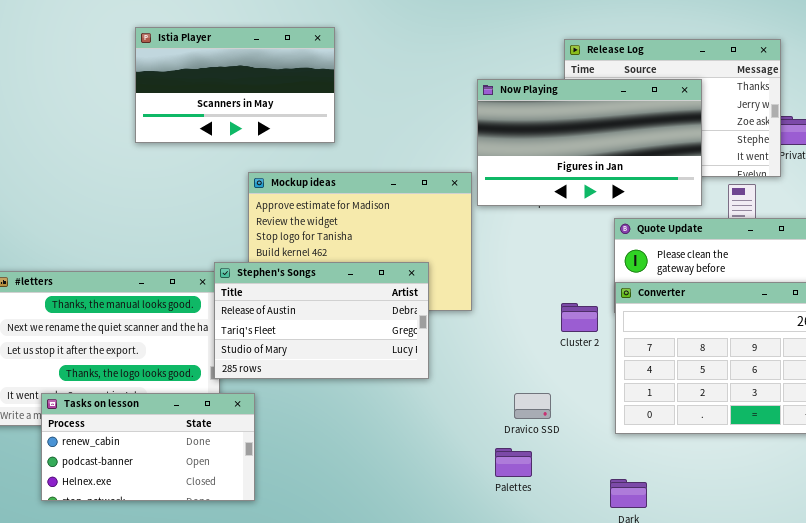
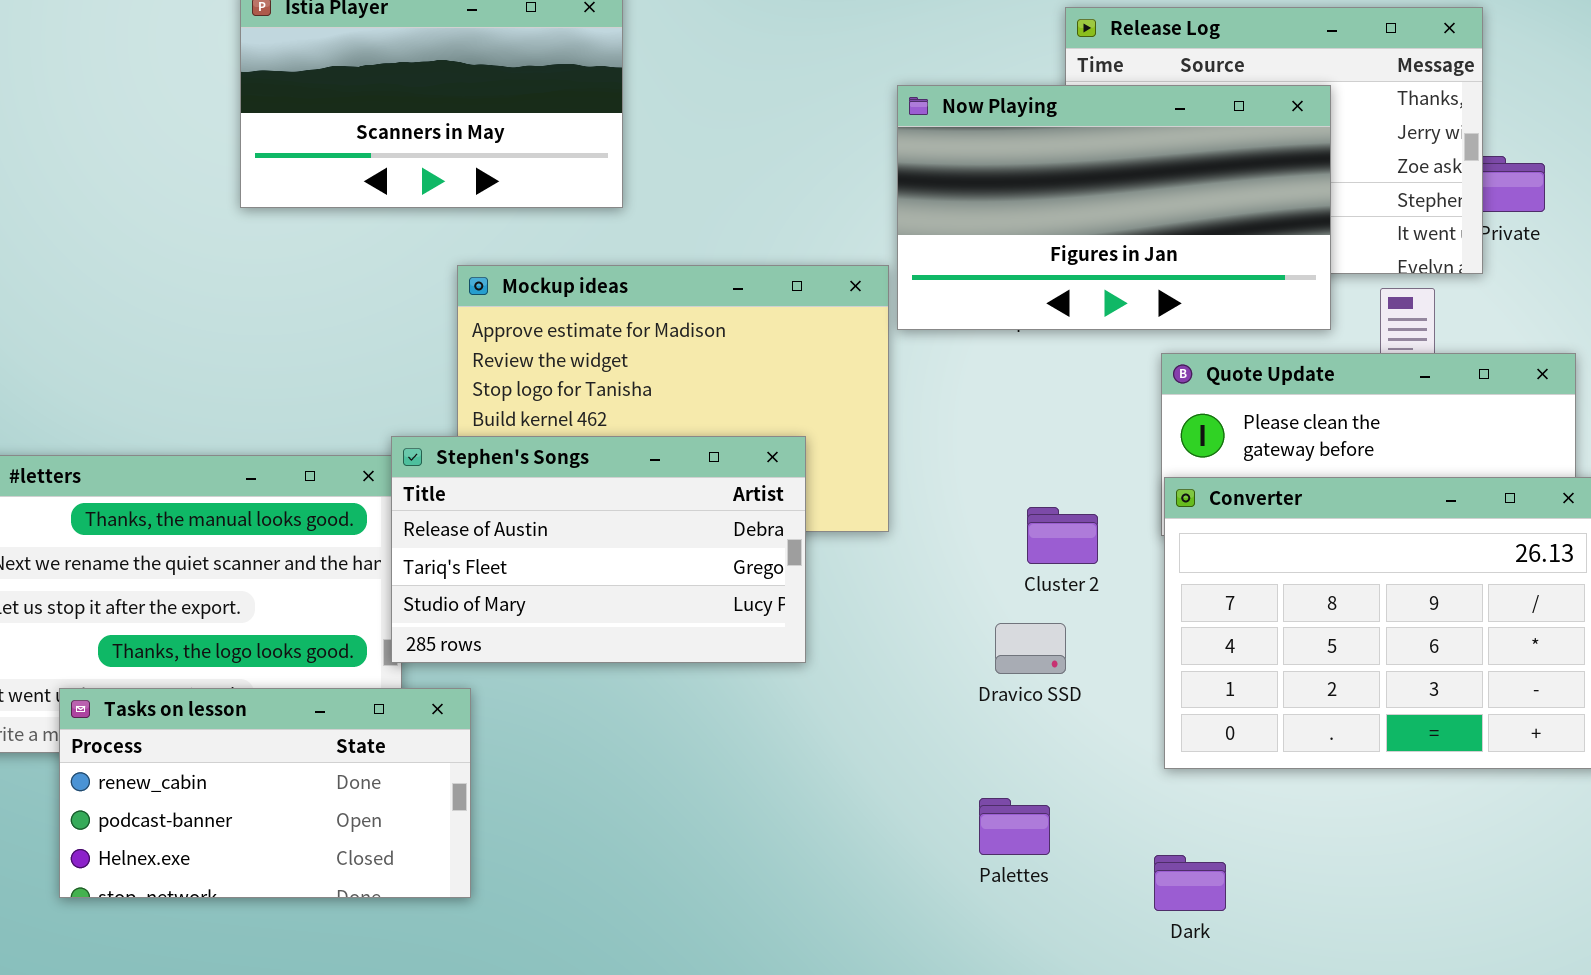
Cluster 2: [561,303,598,332] -> [1027,507,1098,564], moved
Dravico SSD: [514,393,551,419] -> [995,623,1066,674], moved
Palettes: [495,448,532,477] -> [979,798,1050,855], moved

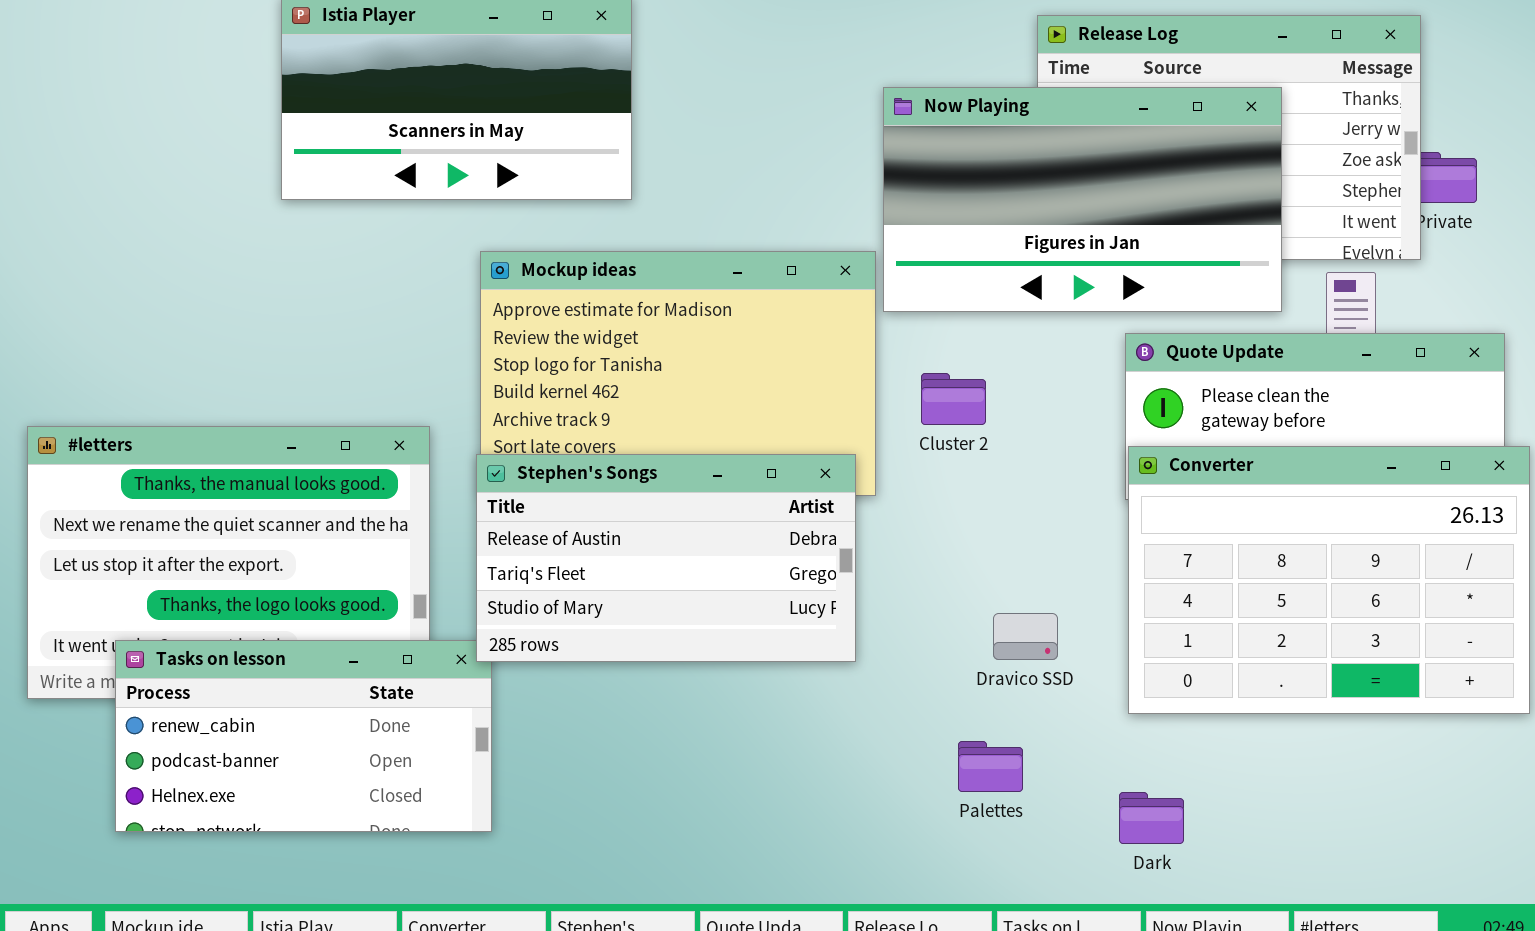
Stephen's Songs: [391,436,806,663] -> [476,454,856,662], moved
Cluster 2: [1027,507,1098,564] -> [921,373,986,425], moved
Dravico SSD: [995,623,1066,674] -> [993,613,1058,660], moved

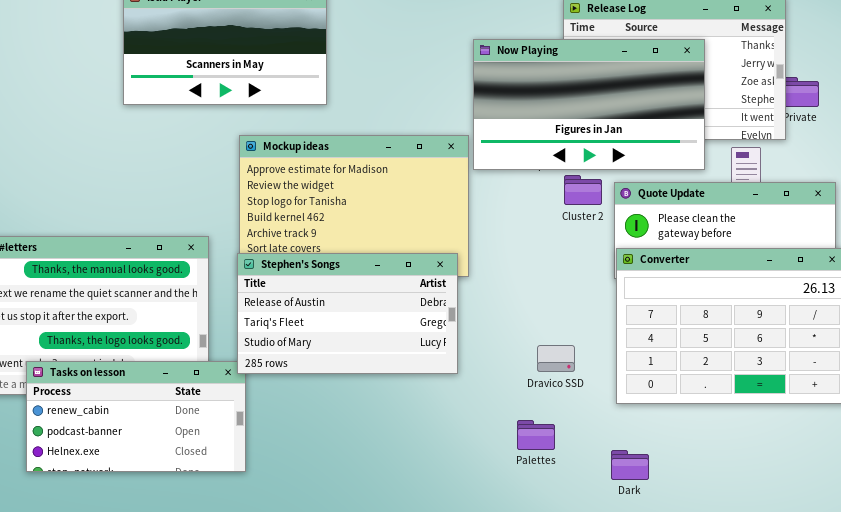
Cluster 2: [921,373,986,425] -> [564,175,602,205], moved

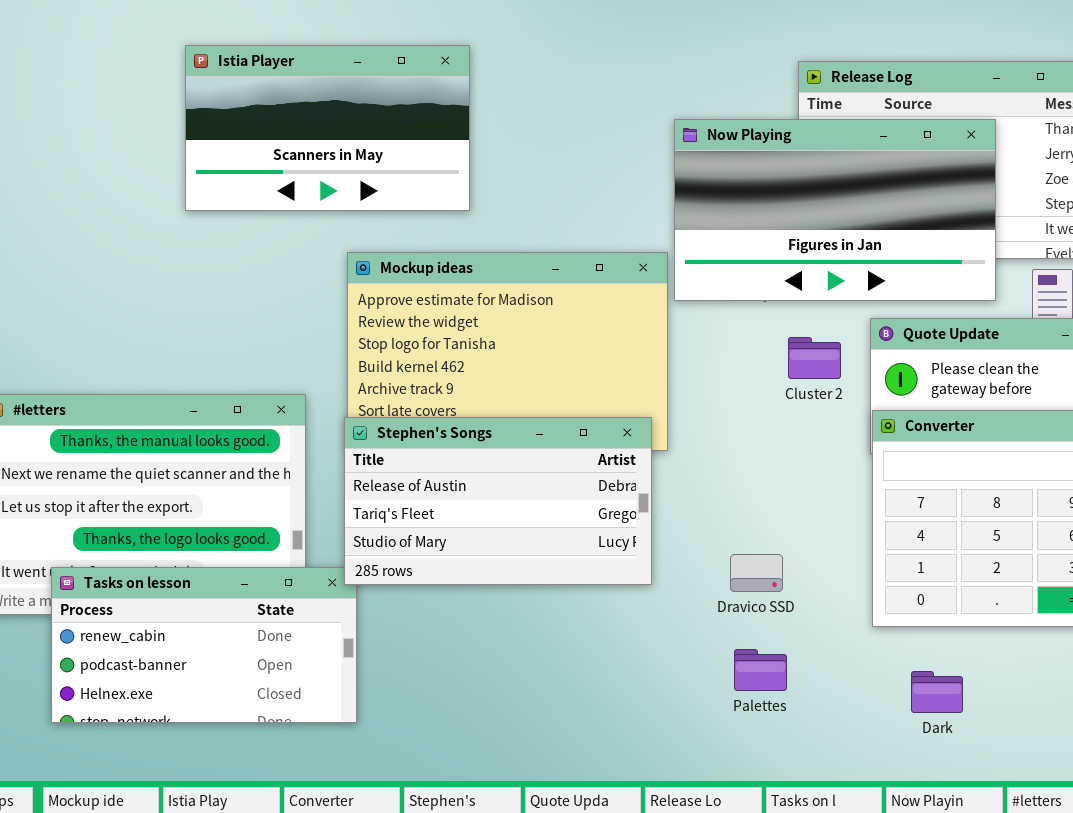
Cluster 2: [564,175,602,205] -> [788,337,841,379], moved
Dravico SSD: [537,345,575,372] -> [730,554,783,592], moved
Dark: [611,450,649,480] -> [911,671,963,713], moved

